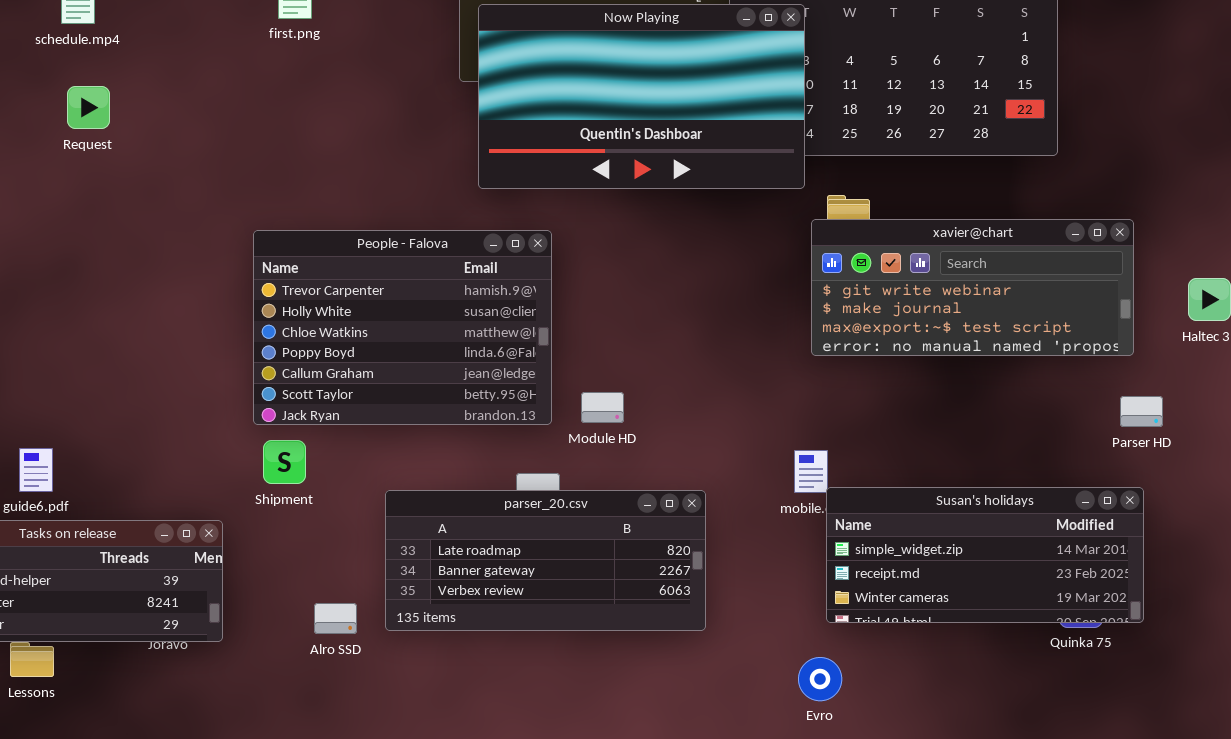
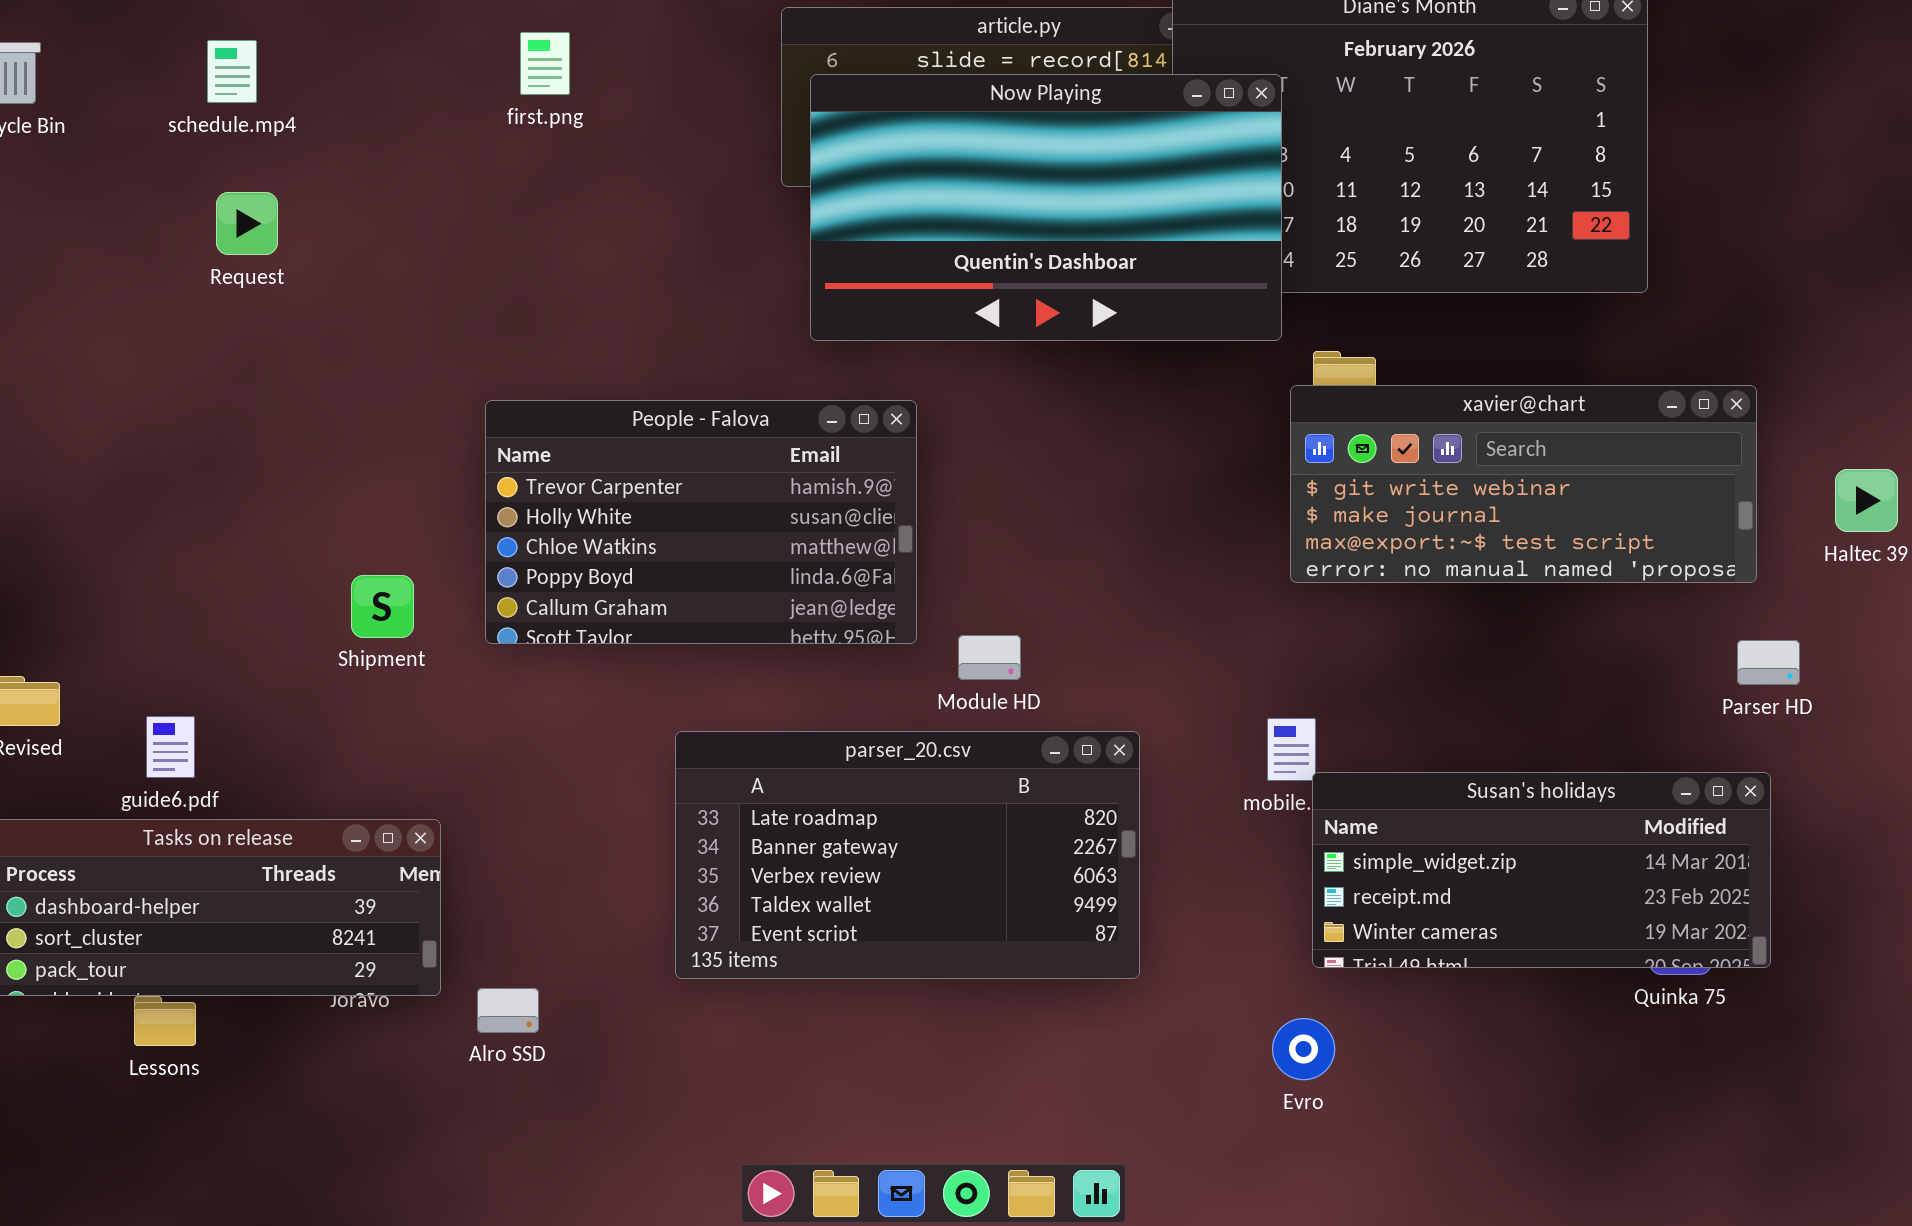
People - Falova: [253,230,552,425] -> [485,400,917,644], resized
Shipment: [263,440,306,484] -> [351,575,414,638], moved
parser_20.csv: [385,490,706,631] -> [675,731,1140,979], resized
Alro SSD: [314,603,357,634] -> [477,988,539,1033], moved

